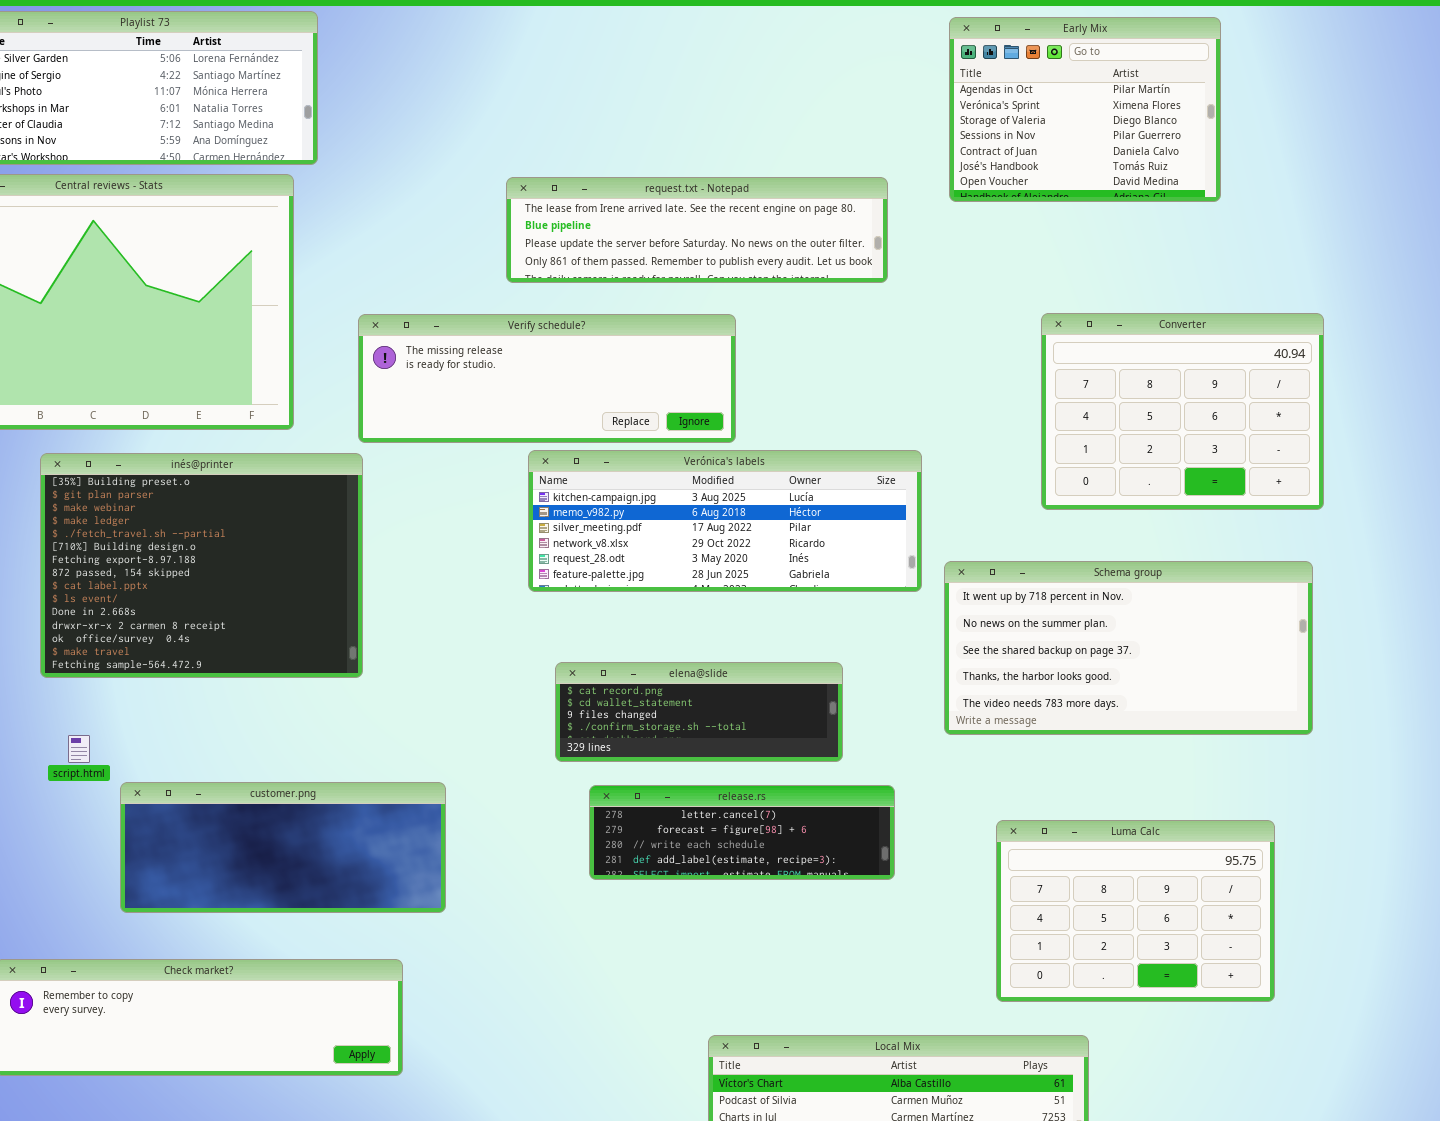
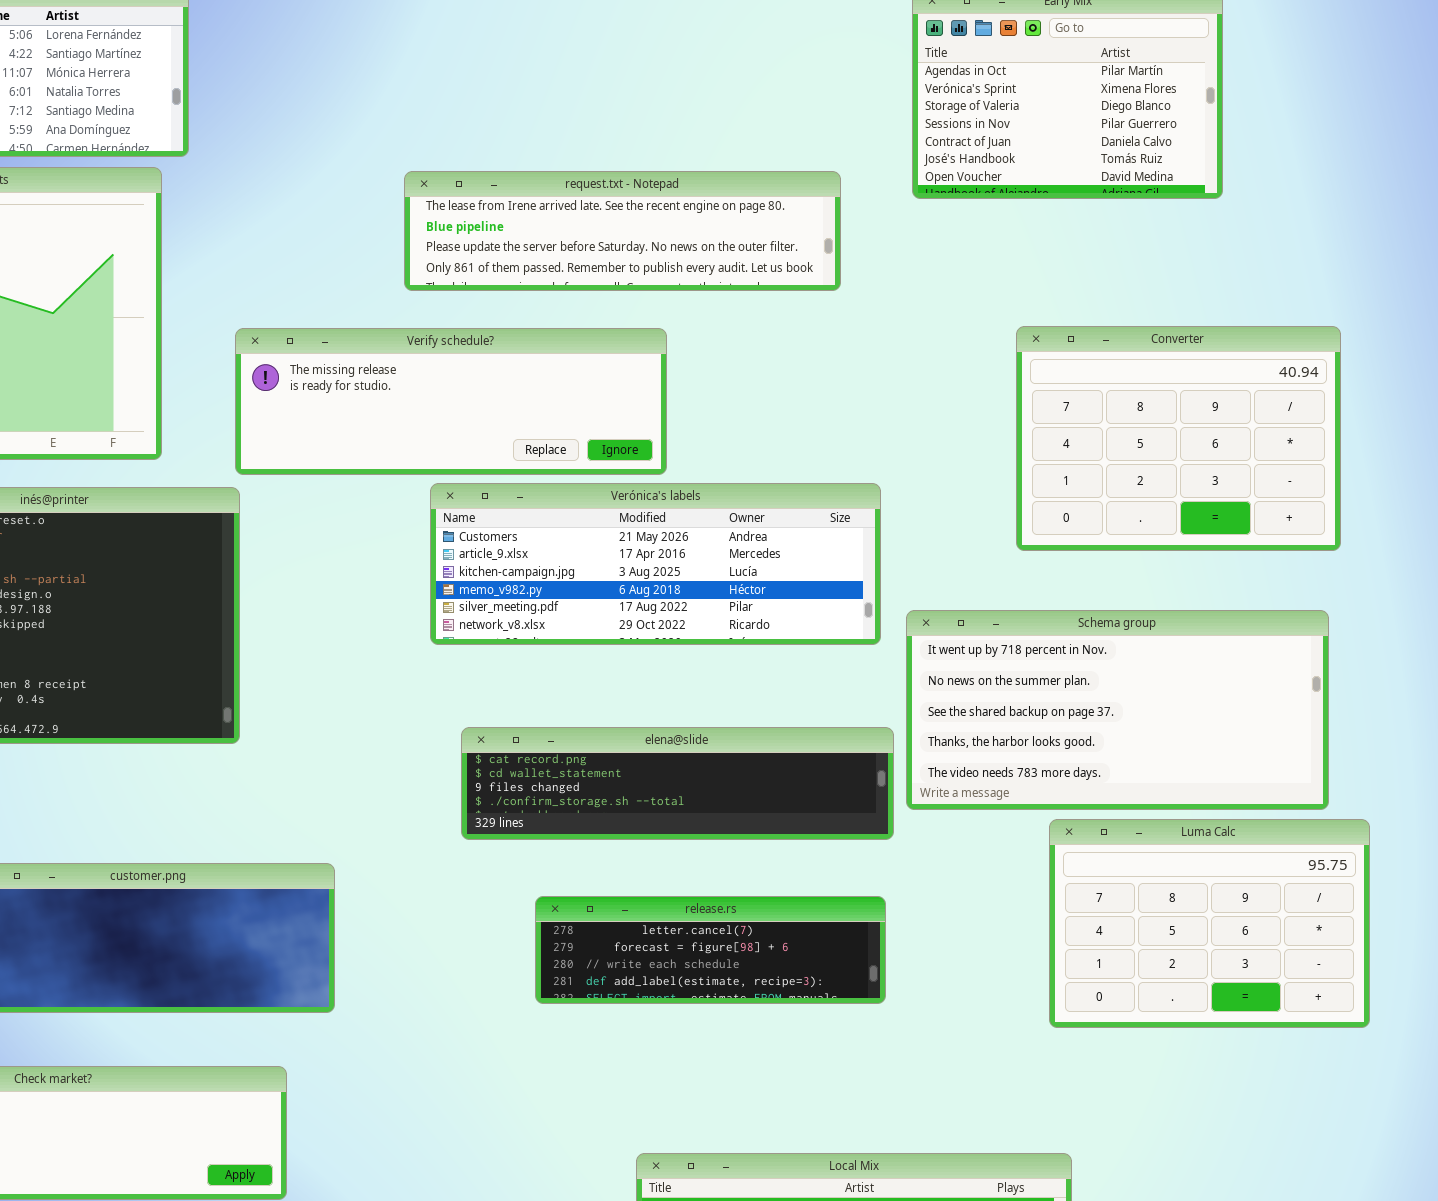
Verónica's labels: [528,450,922,592] -> [430,483,881,645], scrolled up 2 rows
elena@slide: [555,662,843,762] -> [461,727,894,840], resized
release.rs: [589,785,895,880] -> [535,896,886,1004], moved
Luma Calc: [996,820,1275,1002] -> [1049,819,1370,1028], moved

